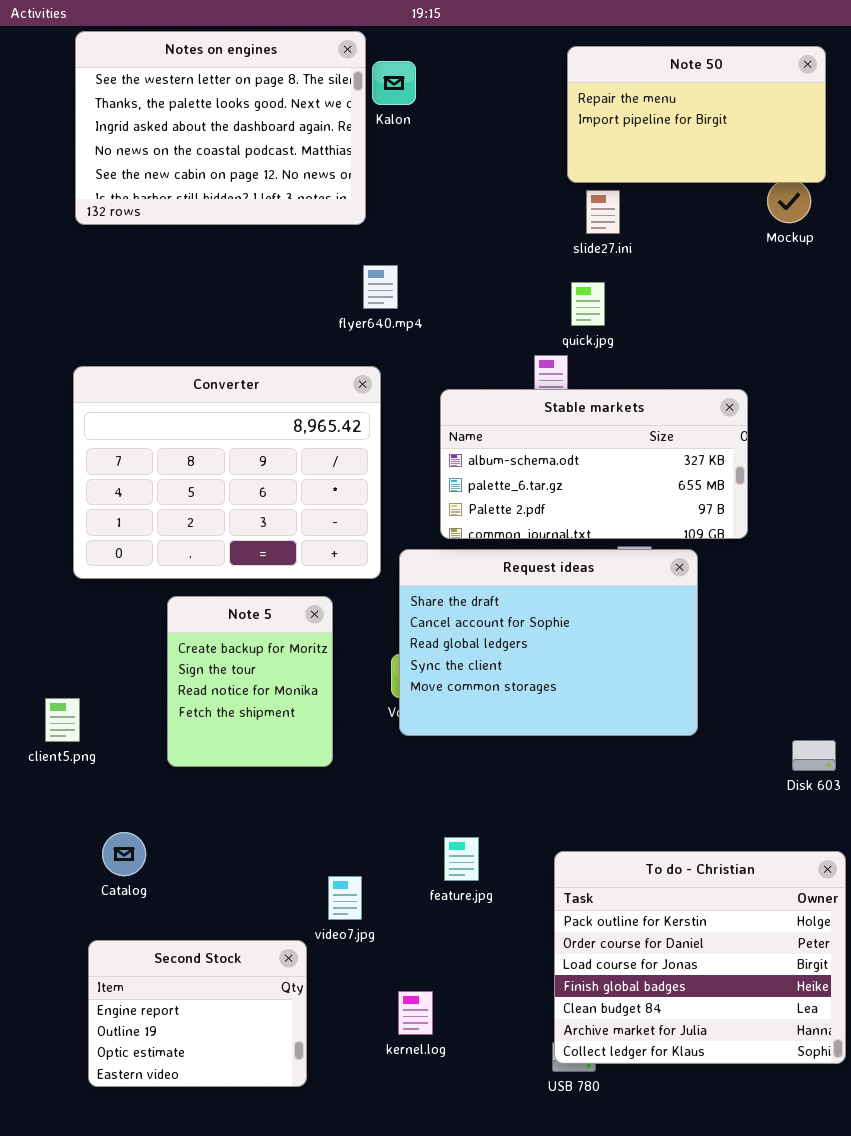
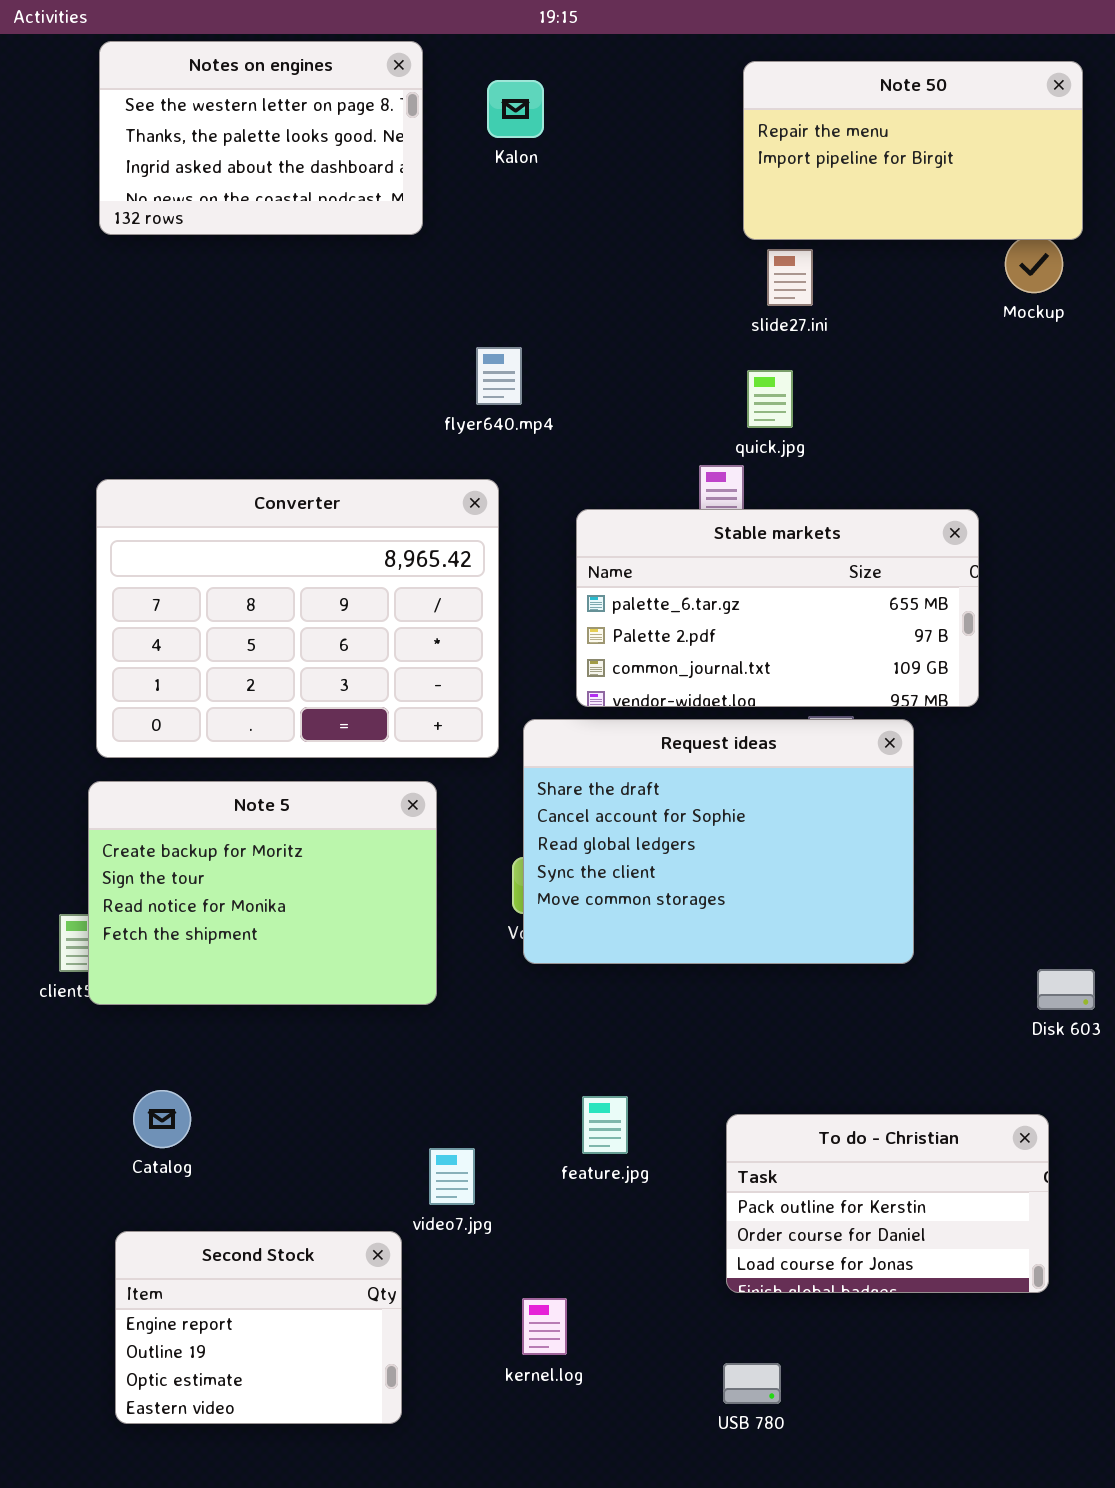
Notes on engines: [75,31,366,225] -> [99,41,423,235], resized
Stable markets: [440,389,748,539] -> [576,509,979,707], scrolled down 1 row
Note 5: [167,596,333,767] -> [88,781,437,1005], resized
To do - Christian: [554,851,846,1064] -> [726,1114,1049,1293], resized

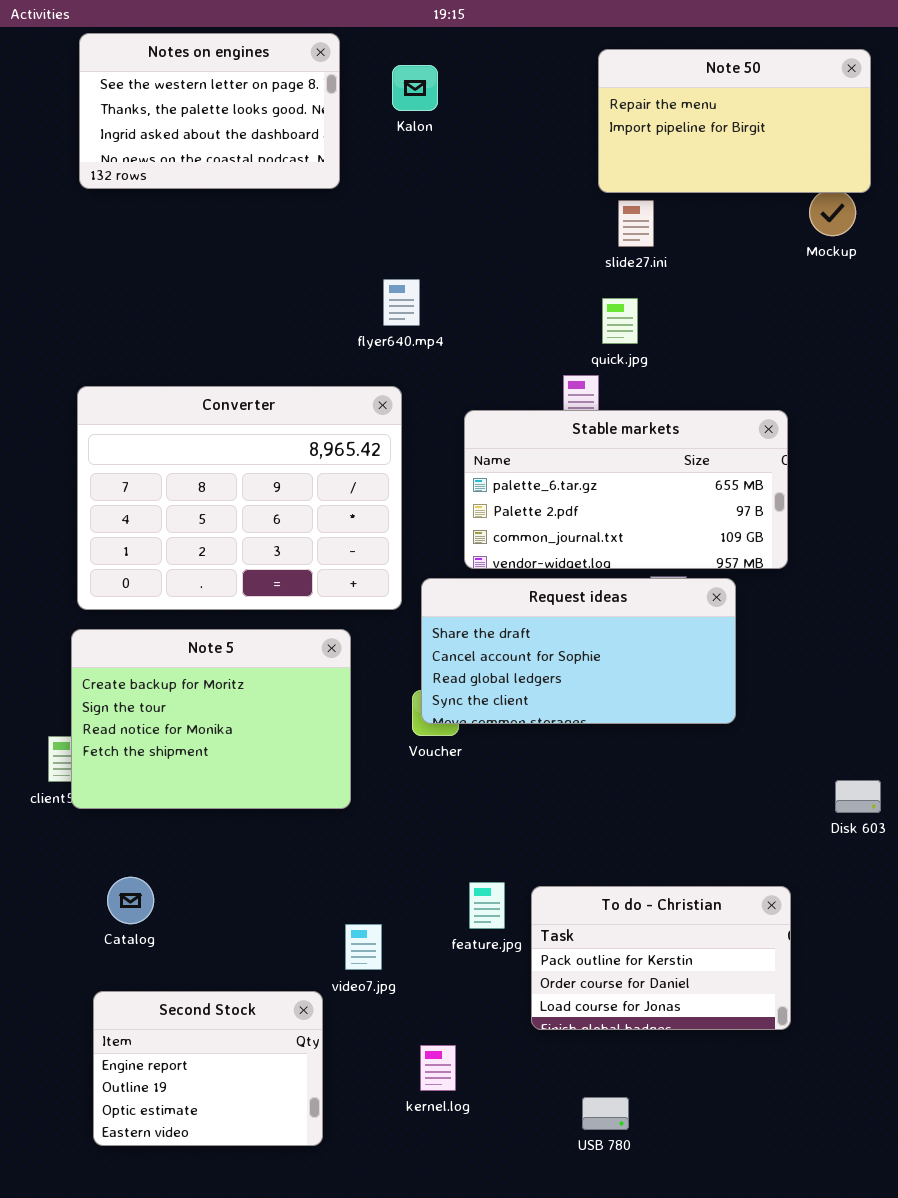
Request ideas: [523,719,914,964] -> [421,578,736,724], resized
To do - Christian: [726,1114,1049,1293] -> [531,886,791,1030], moved

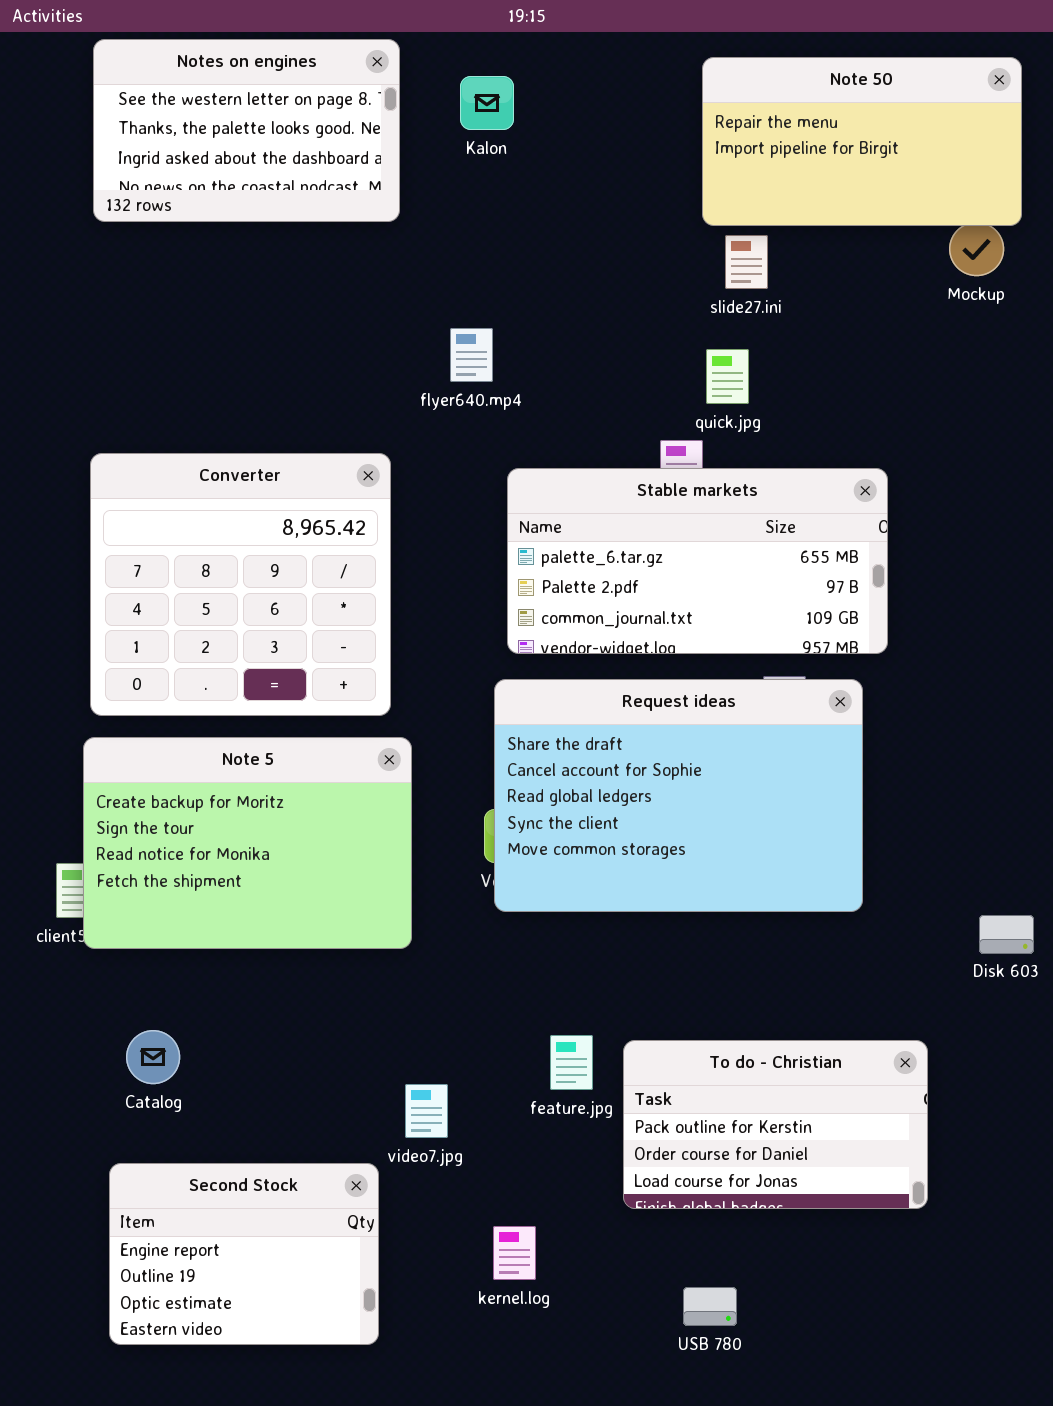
Converter: [77,386,402,610] -> [90,453,391,716], resized
Stable markets: [464,410,788,569] -> [507,468,888,654], moved
Request ideas: [421,578,736,724] -> [494,679,863,912], resized

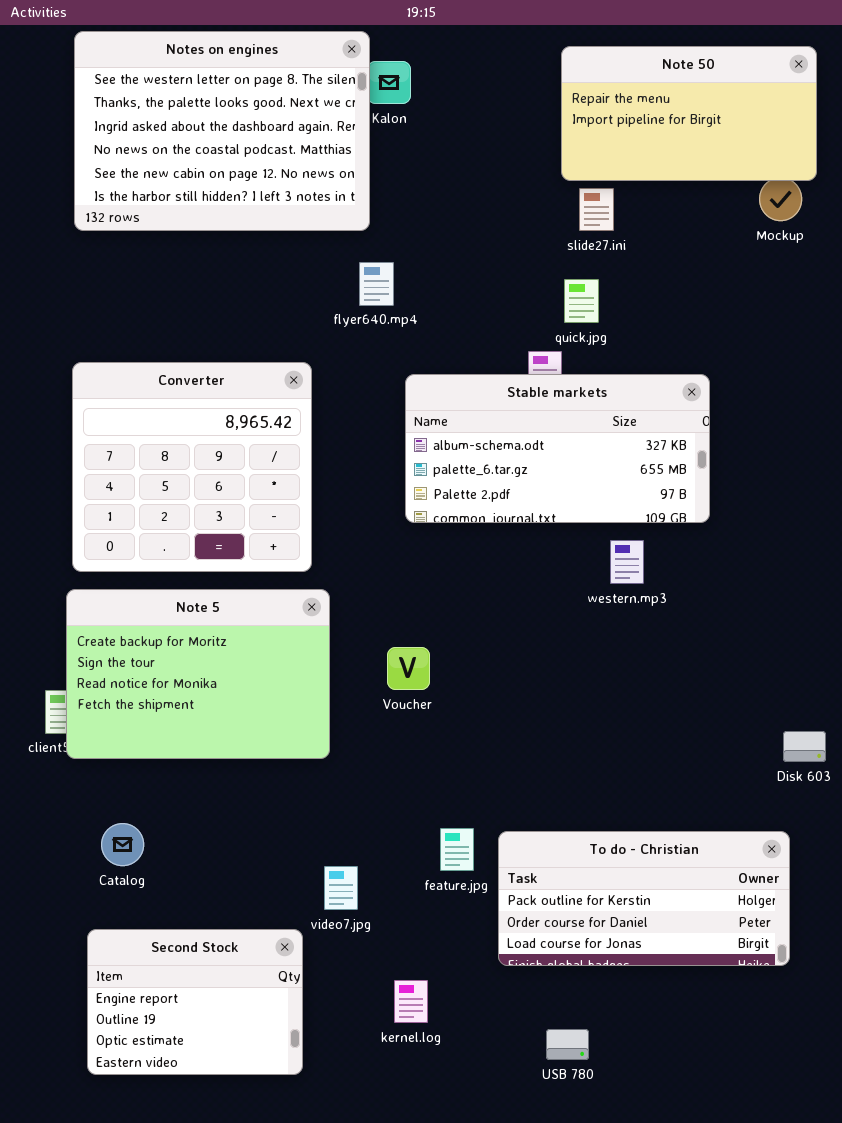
Notes on engines: [93,39,400,222] -> [74,31,370,231], resized
Stable markets: [507,468,888,654] -> [405,374,710,523], scrolled up 1 row
Request ideas: [494,679,863,912] -> none, closed
To do - Christian: [623,1040,928,1209] -> [498,831,790,966], resized

